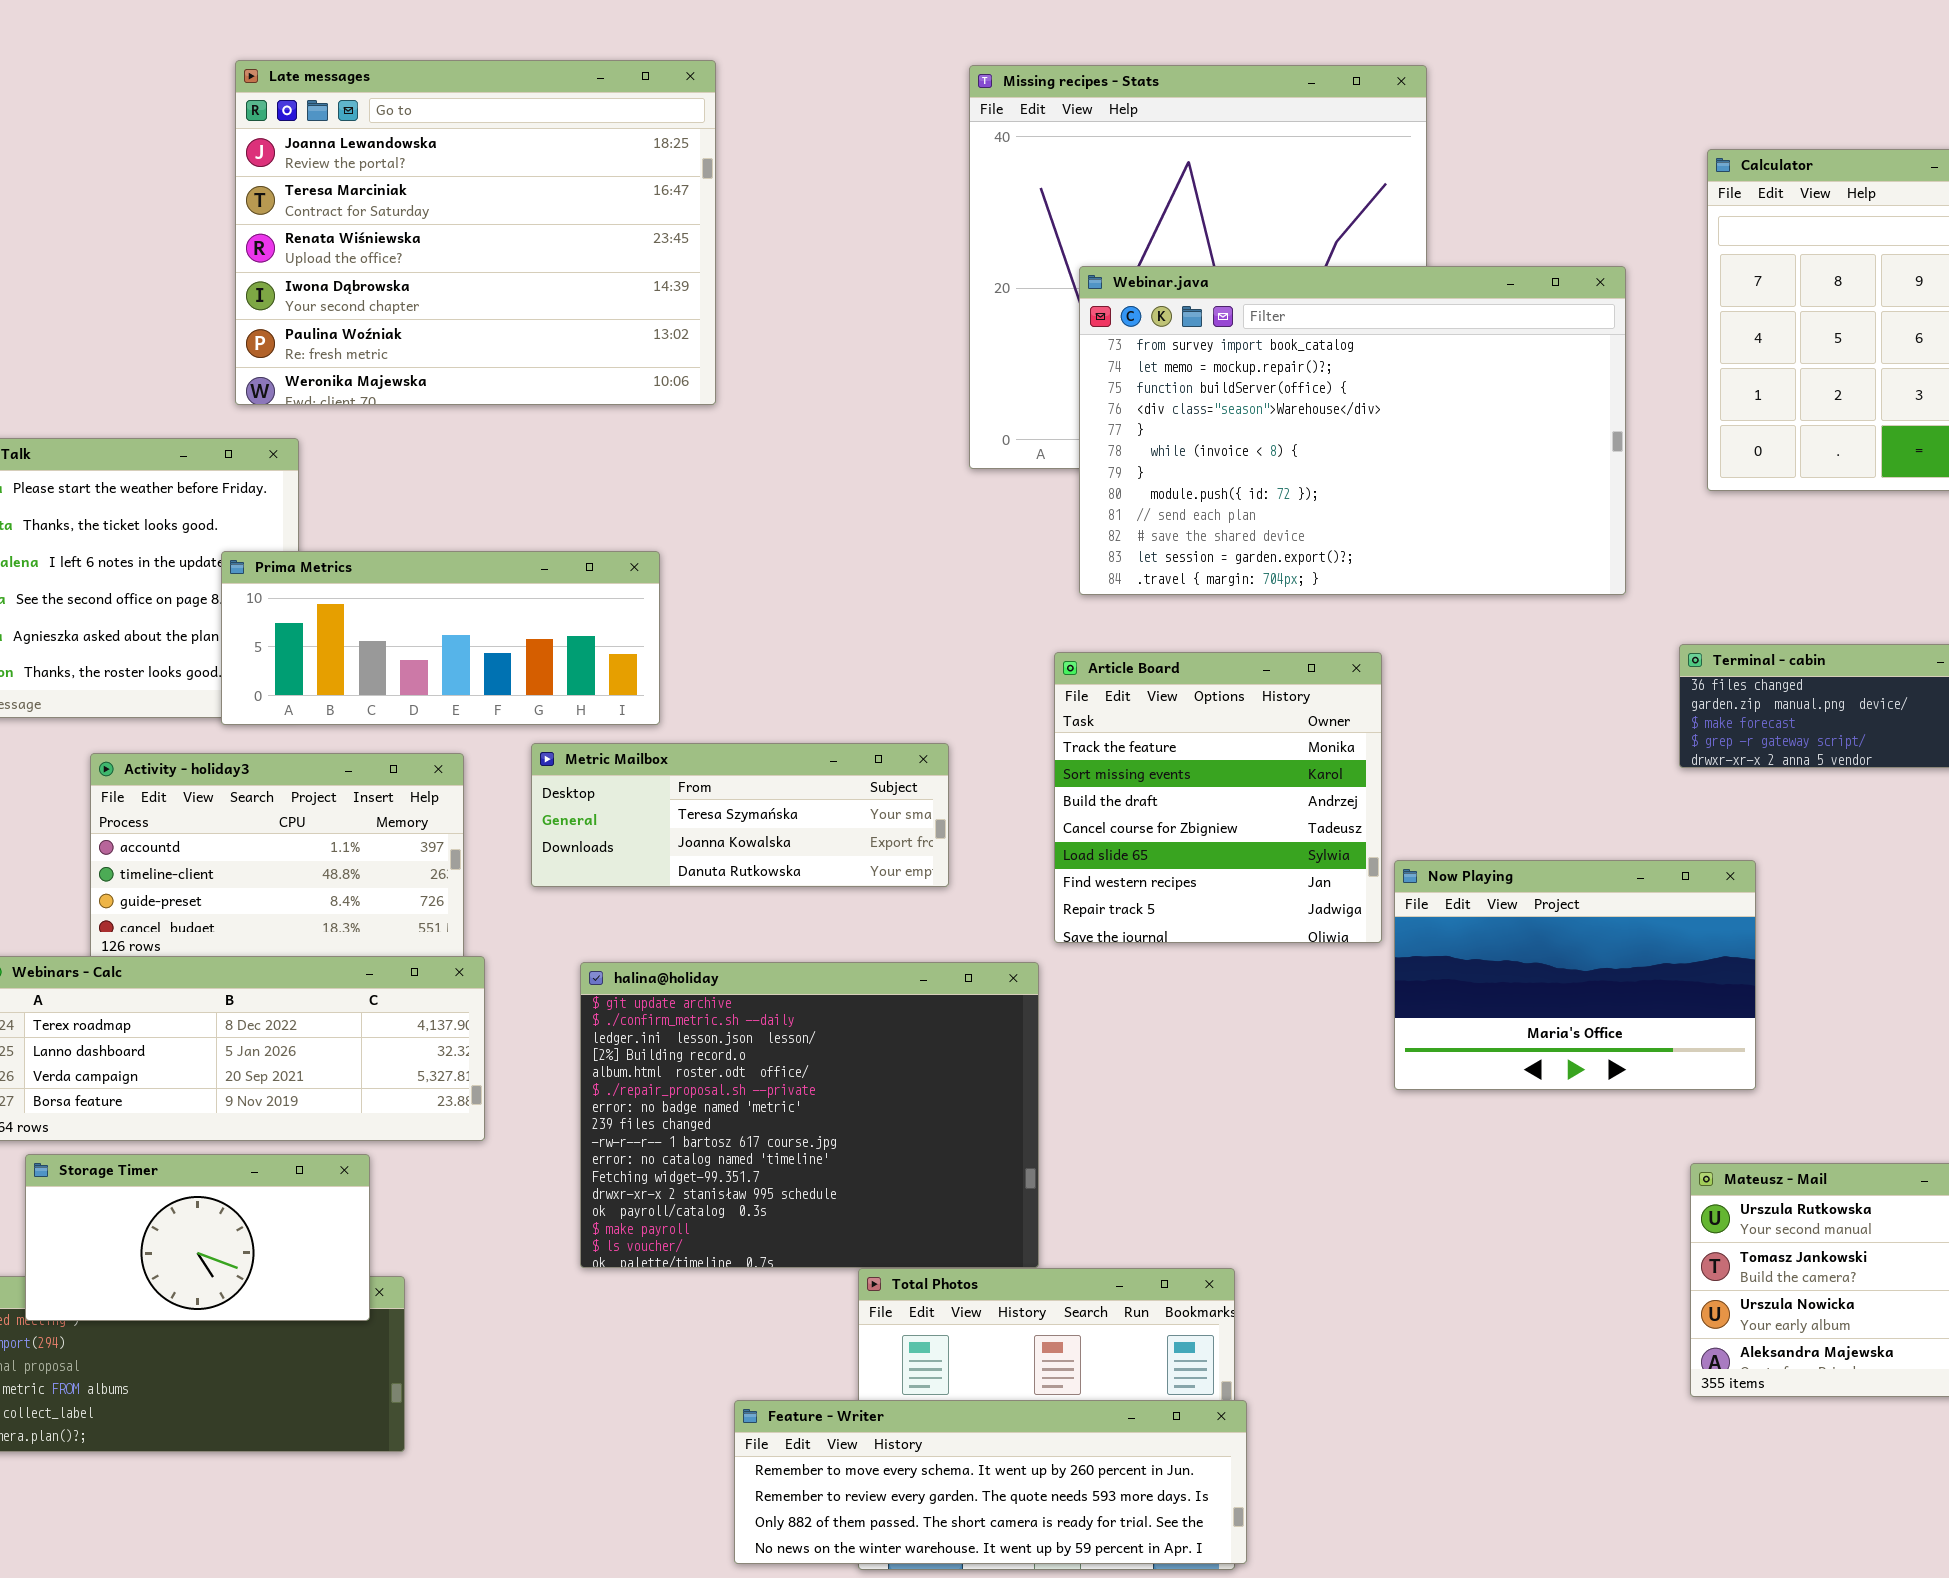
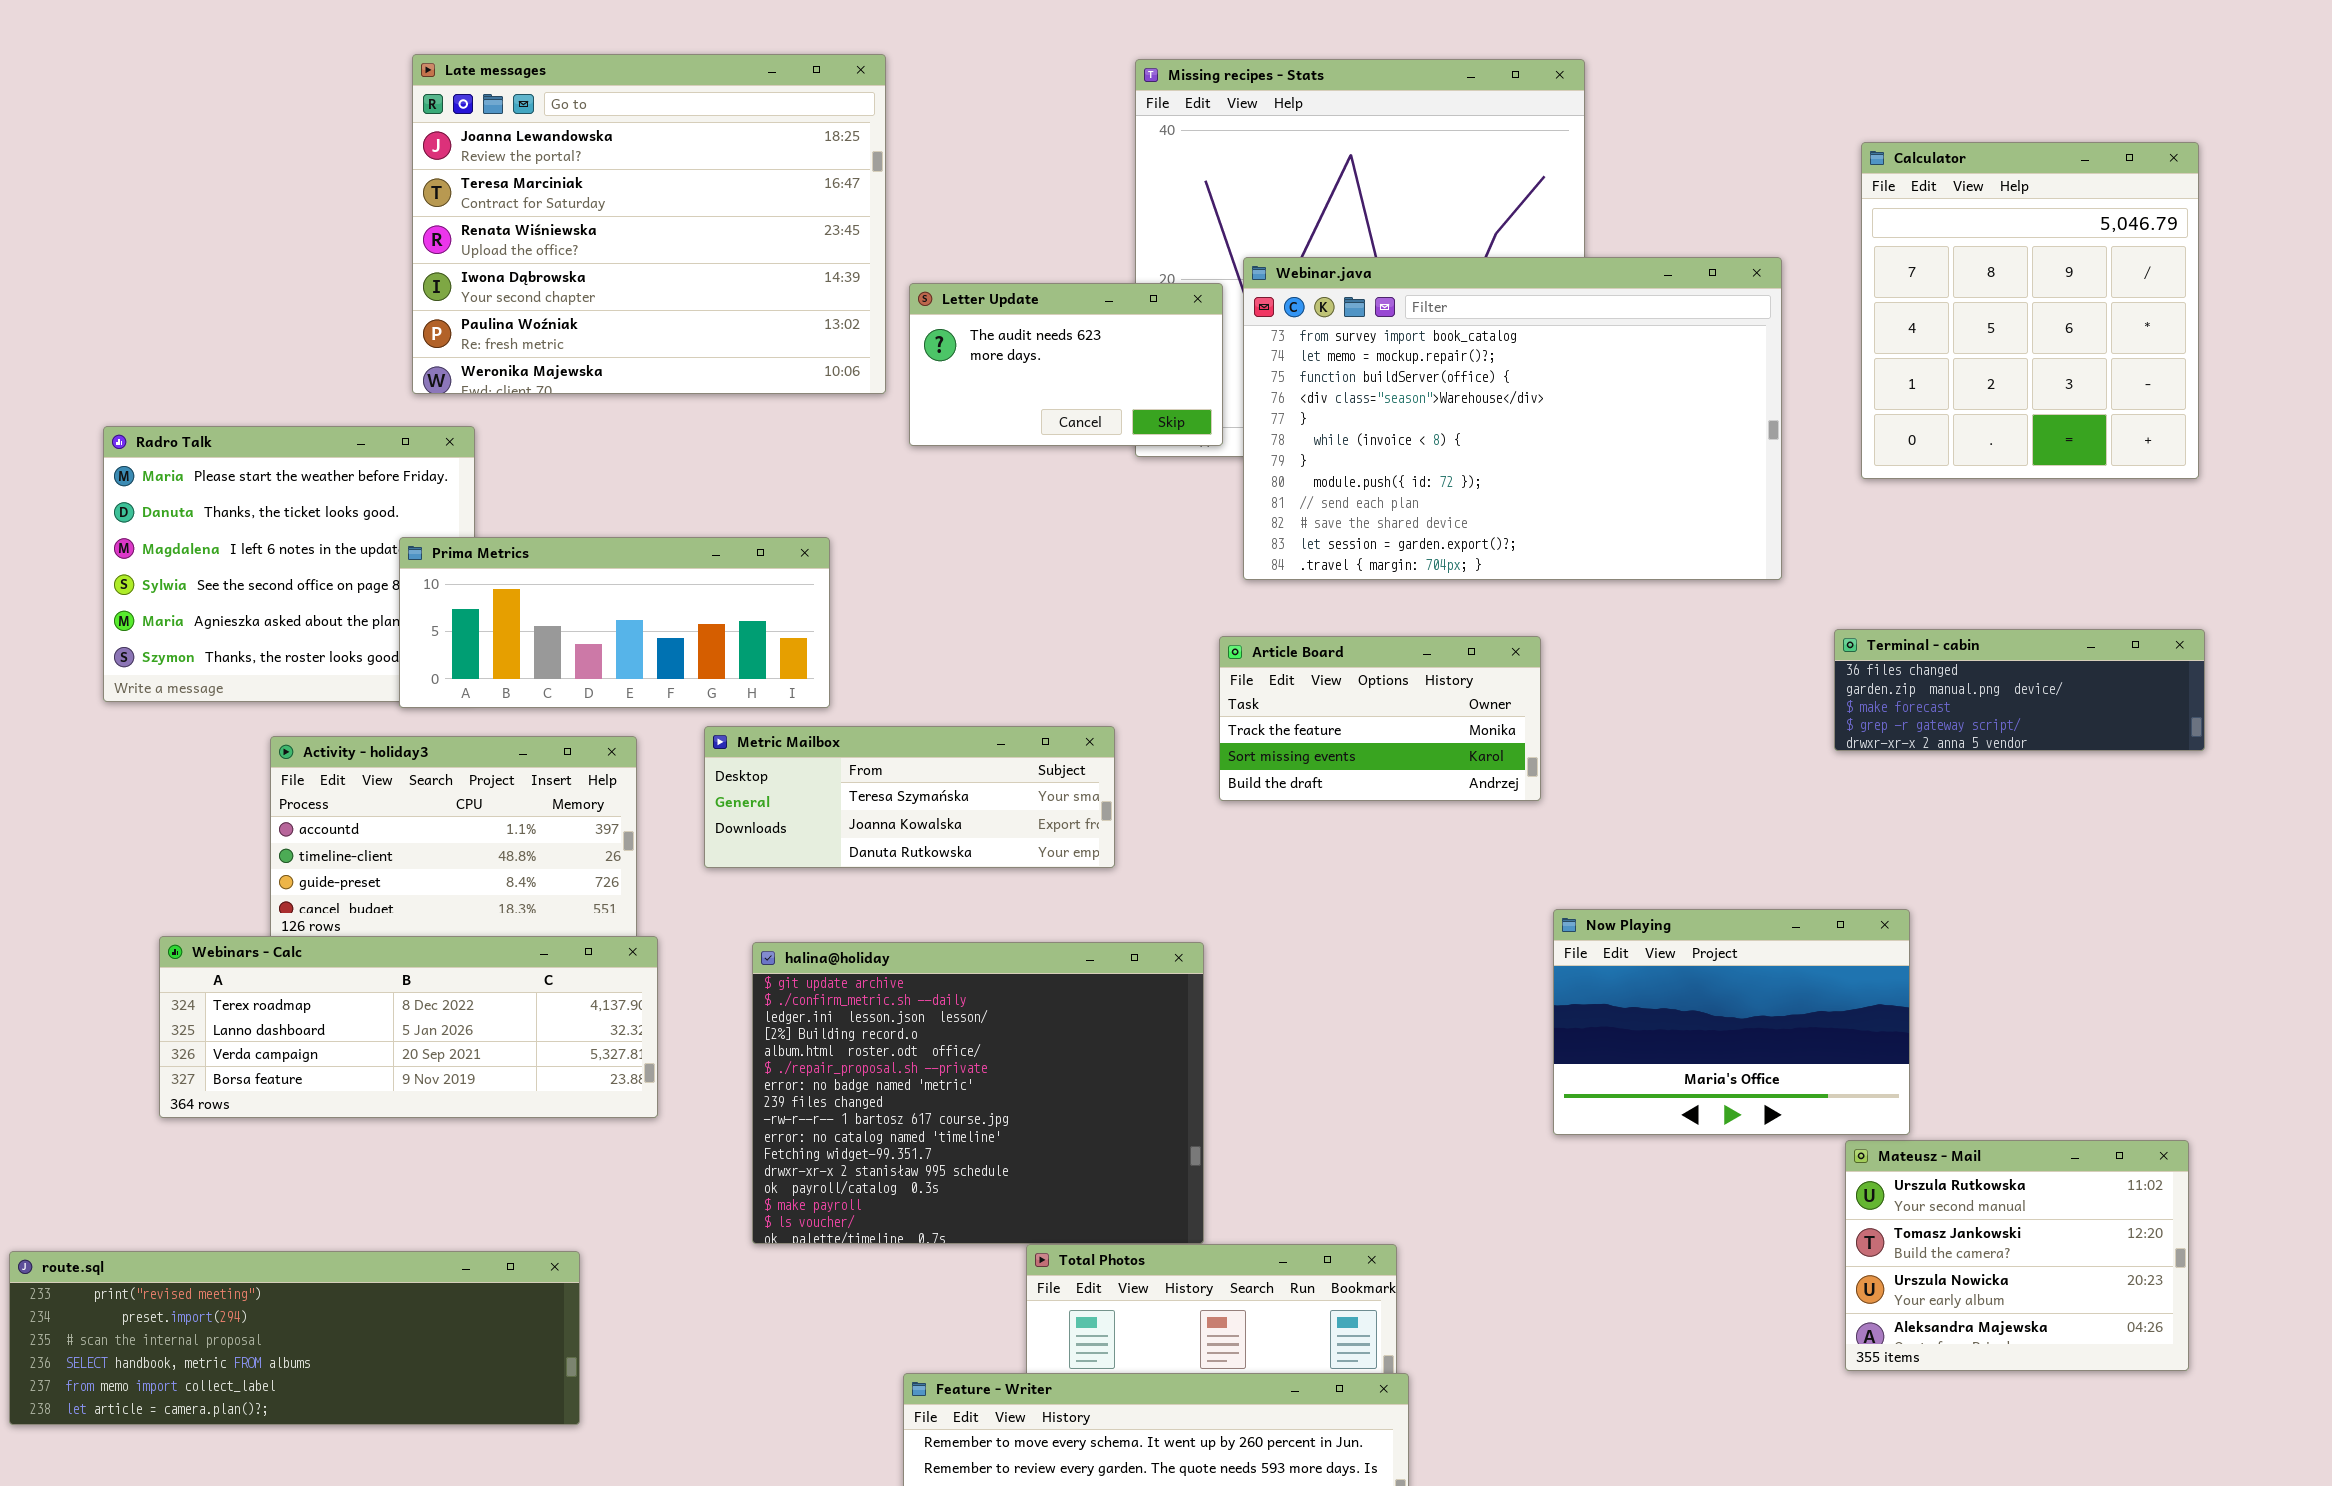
Letter Update: none -> [909,283,1223,446], opened
Article Board: [1054,652,1382,943] -> [1219,636,1541,801], resized
Now Playing: [1394,860,1756,1090] -> [1553,909,1910,1135], moved
Storage Timer: [25,1154,370,1321] -> none, closed

